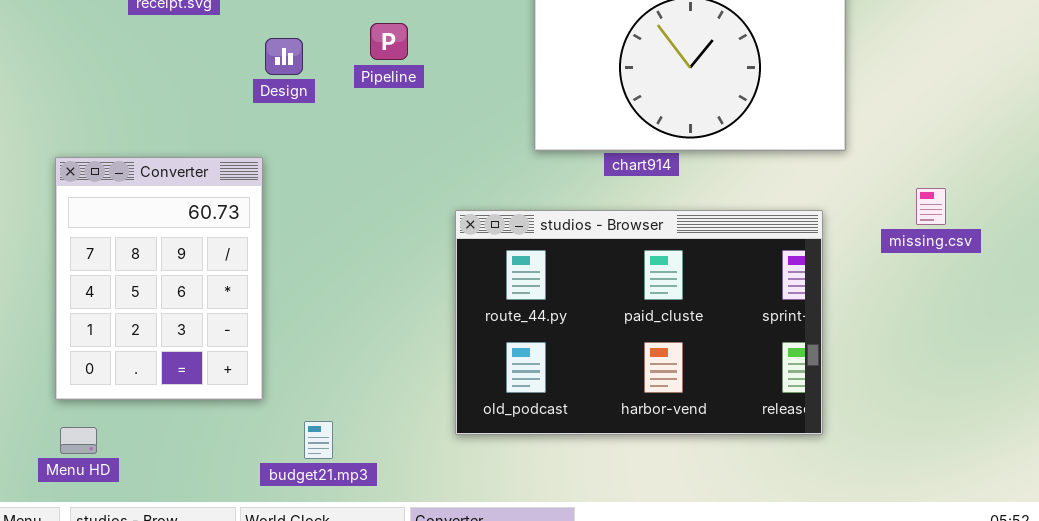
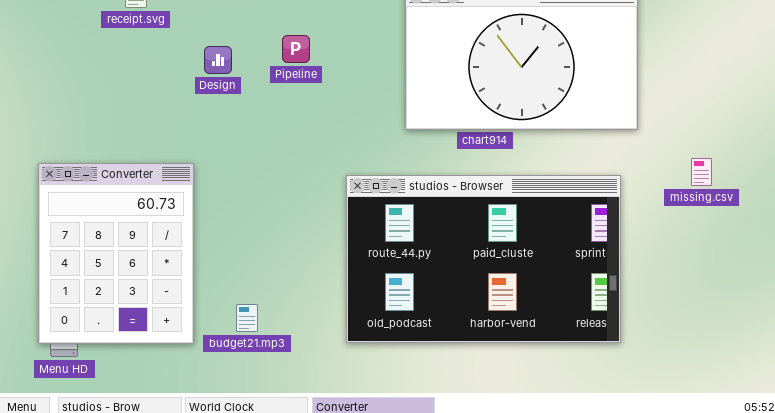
Converter: [55,157,263,400] -> [38,163,194,344], moved
budget21.mp3: [304,421,333,459] -> [236,304,258,332], moved

